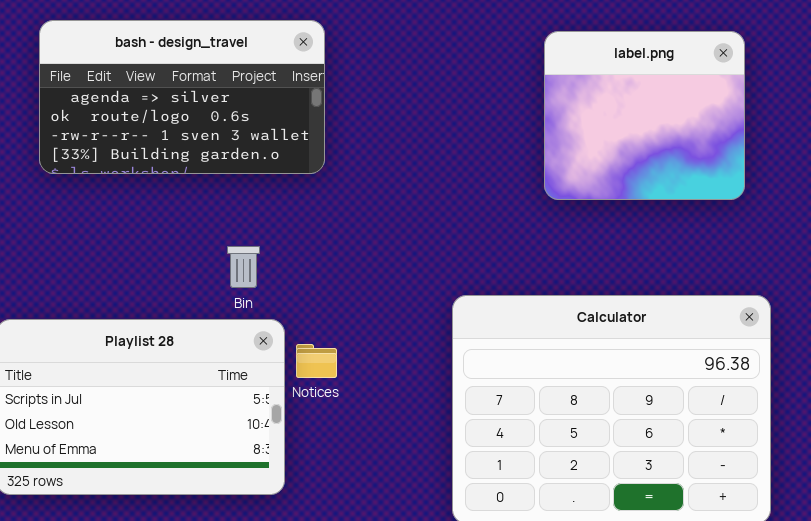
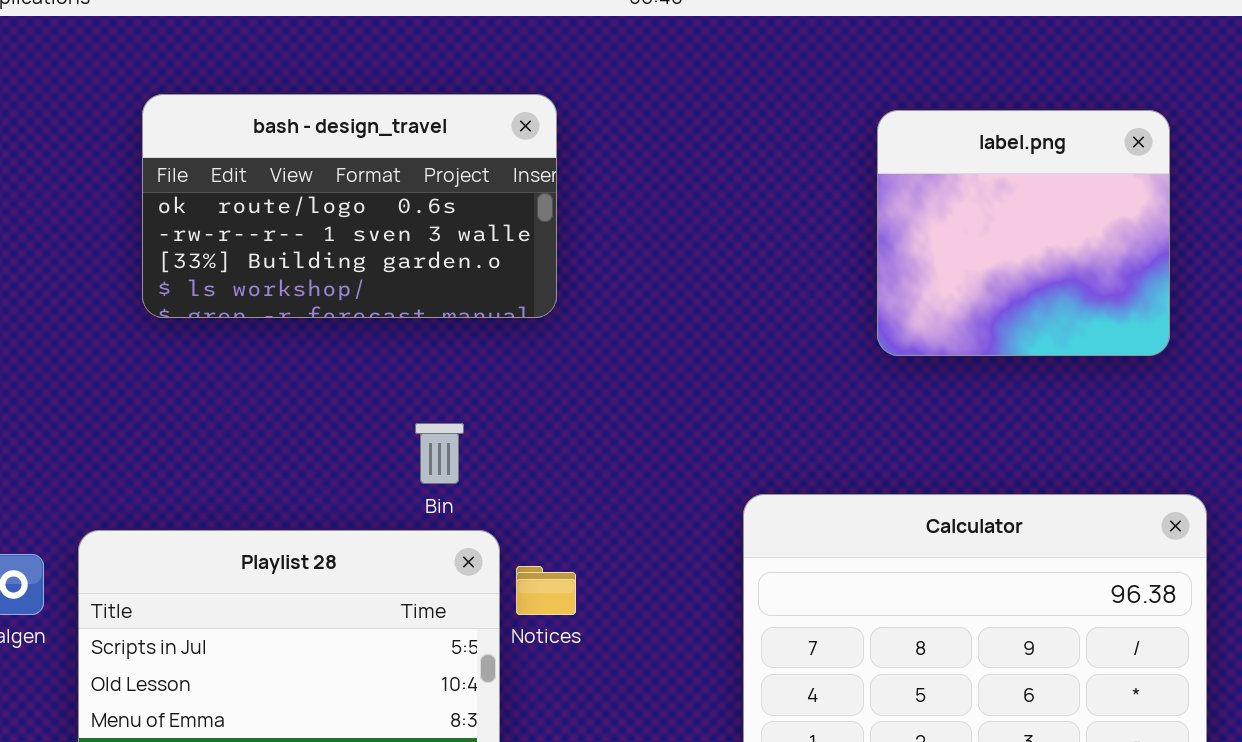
bash - design_travel: [39,20,325,174] -> [142,94,557,318], scrolled down 1 row

